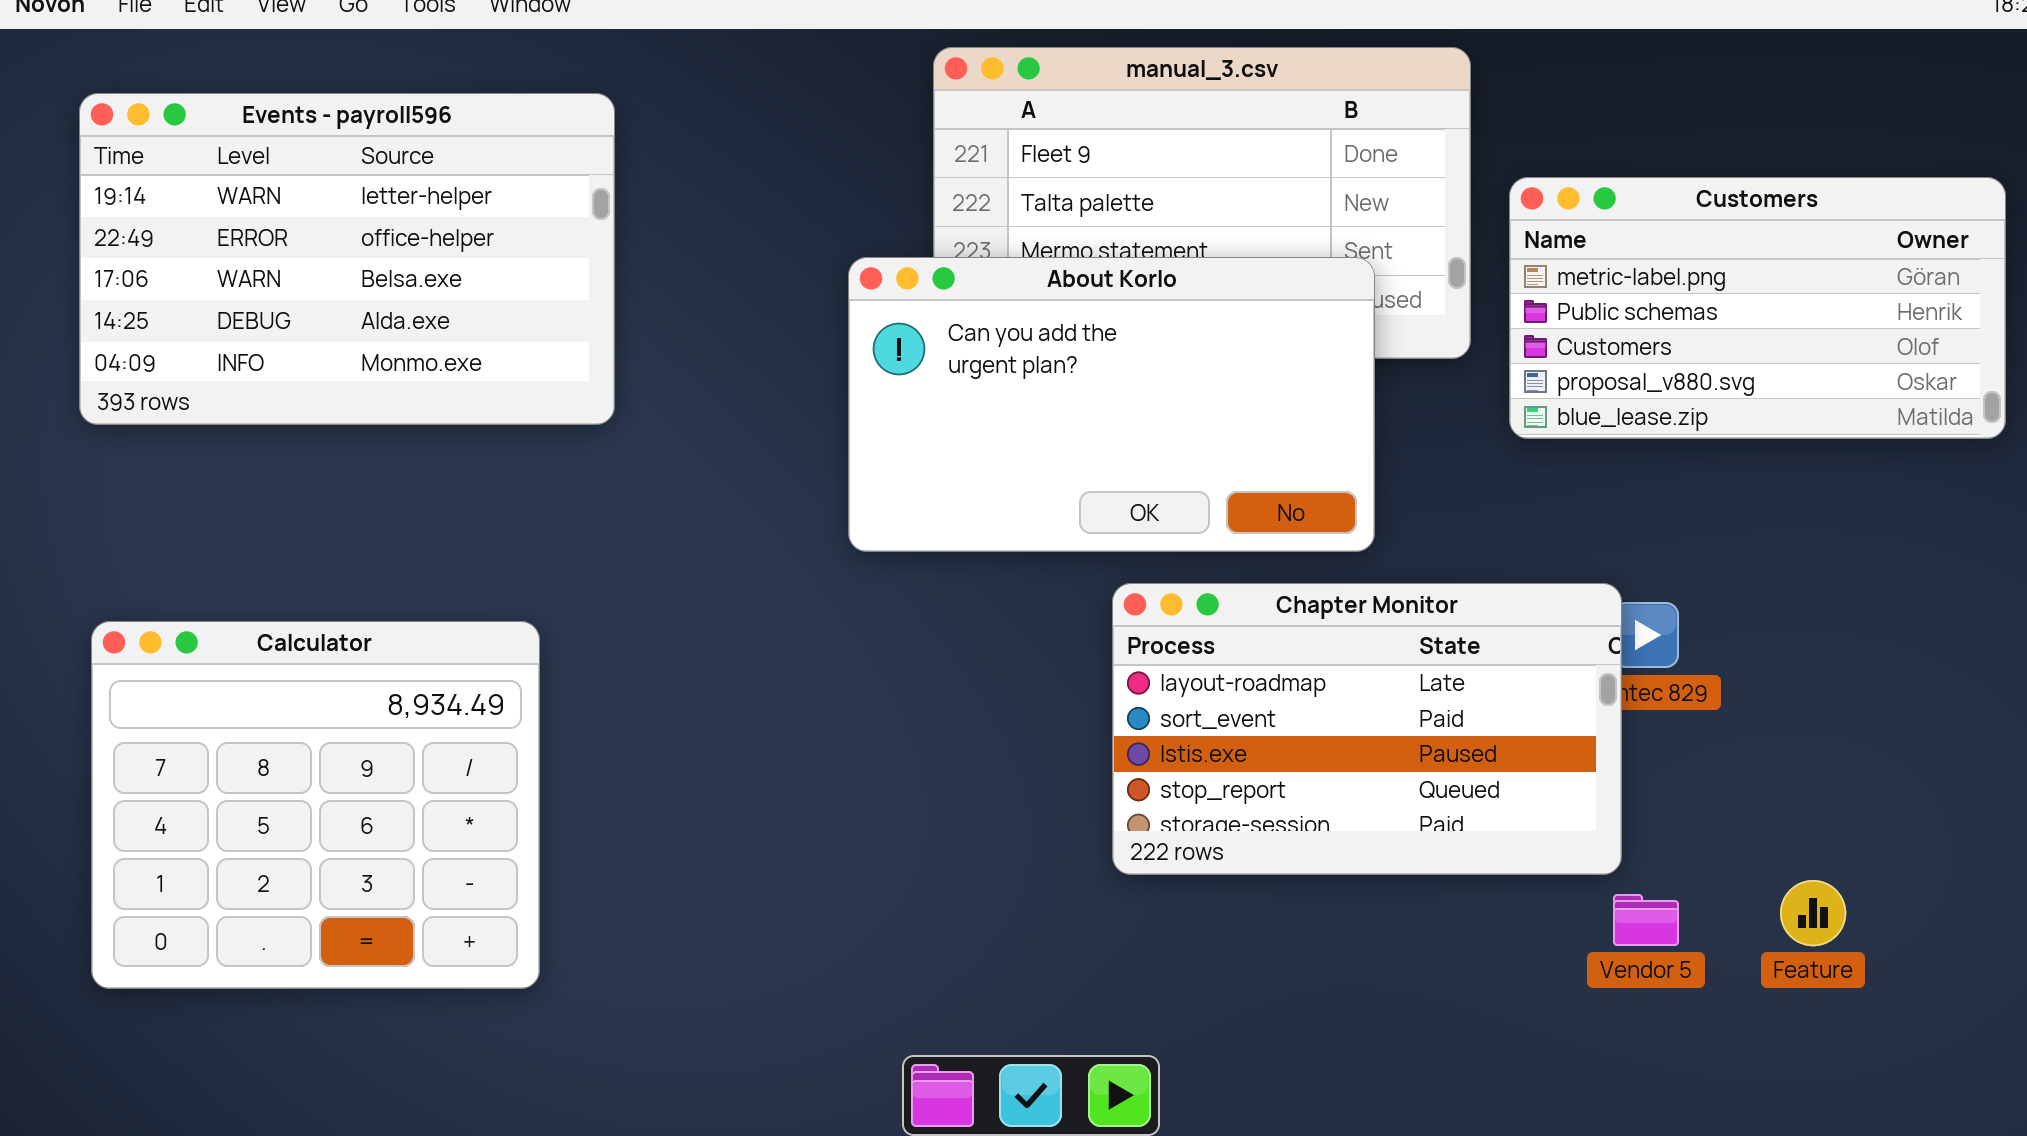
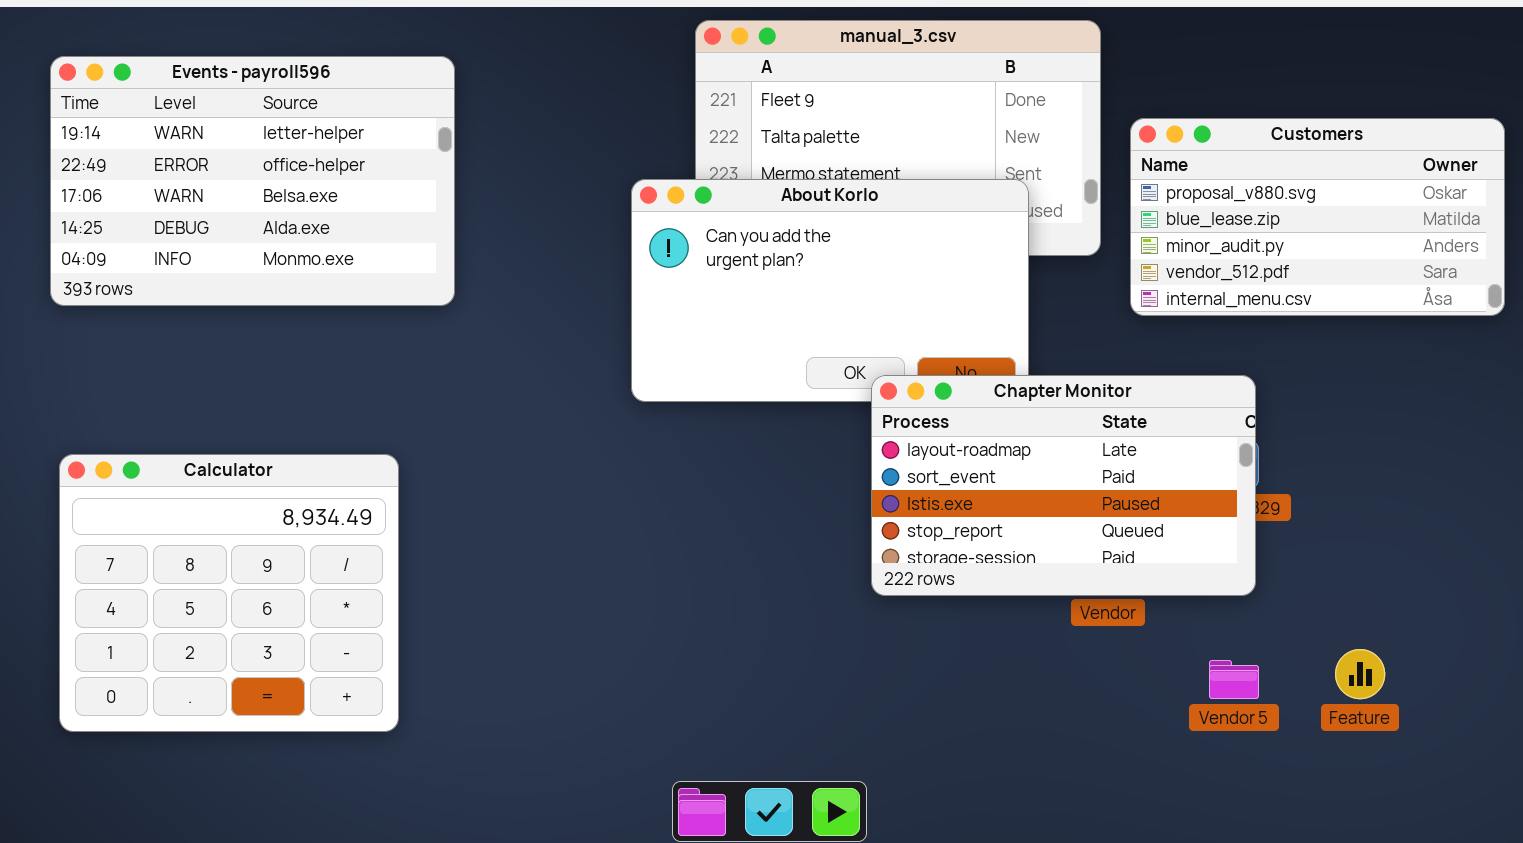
Customers: [1509,177,2006,439] -> [1130,118,1505,316], scrolled down 3 rows
Chapter Monitor: [1112,583,1622,875] -> [871,375,1256,596], moved

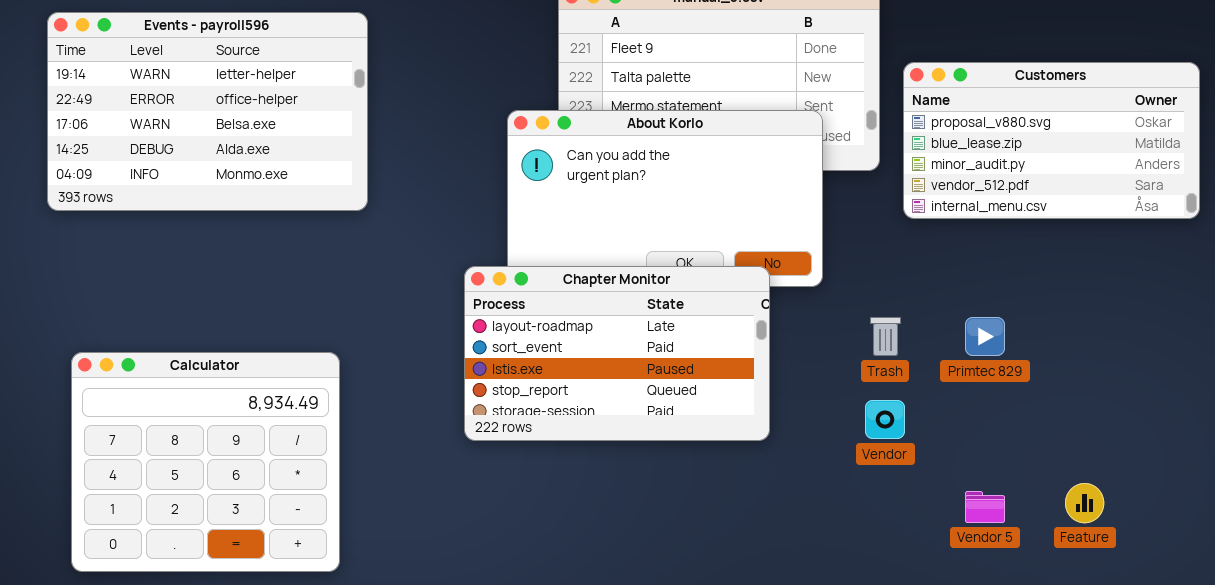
Chapter Monitor: [871,375,1256,596] -> [464,266,770,441], moved
Calculator: [59,454,399,732] -> [71,352,340,572], moved

